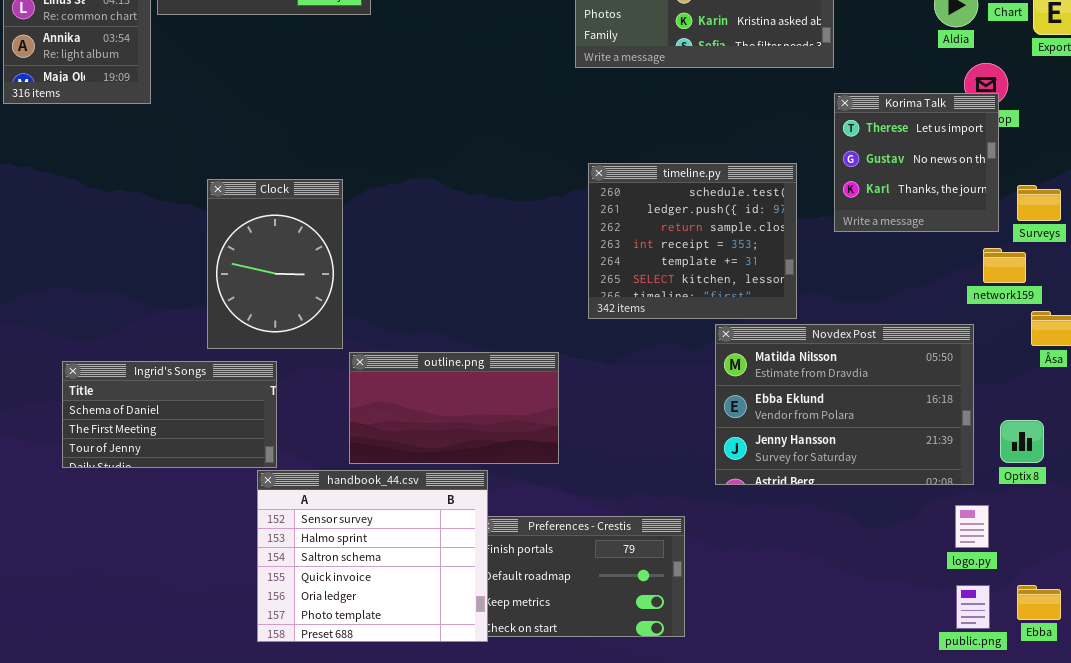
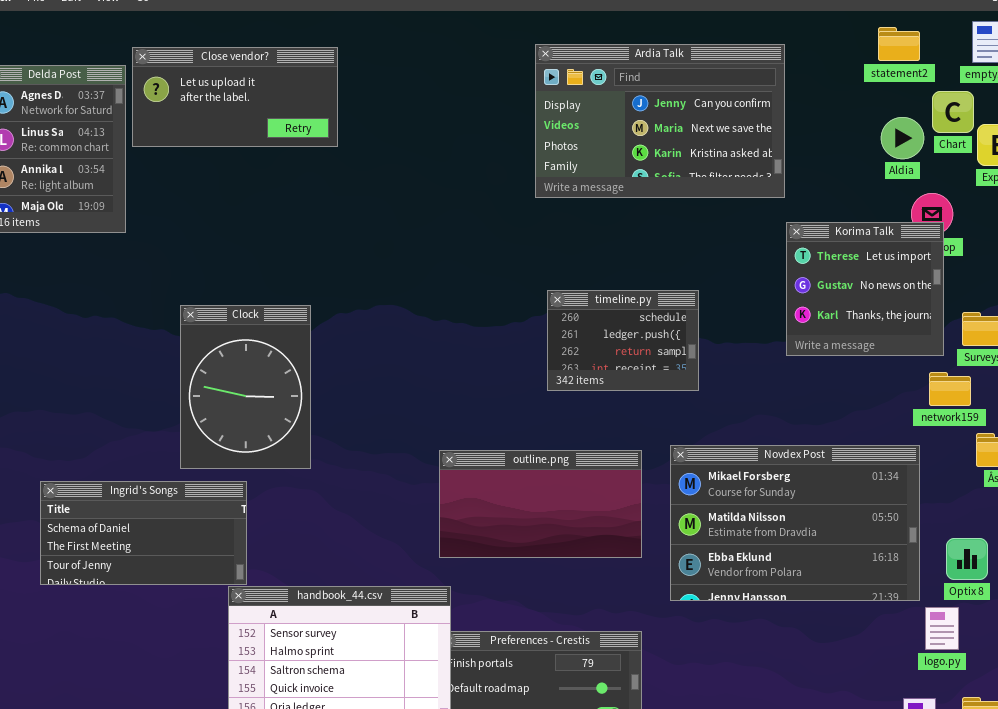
timeline.py: [588,163,797,319] -> [547,290,699,391], resized
Novdex Post: [715,324,974,485] -> [670,445,920,601], scrolled up 1 row
outline.png: [349,352,559,464] -> [439,450,642,558], moved
logo.py: [955,505,989,548] -> [925,607,959,650], moved

